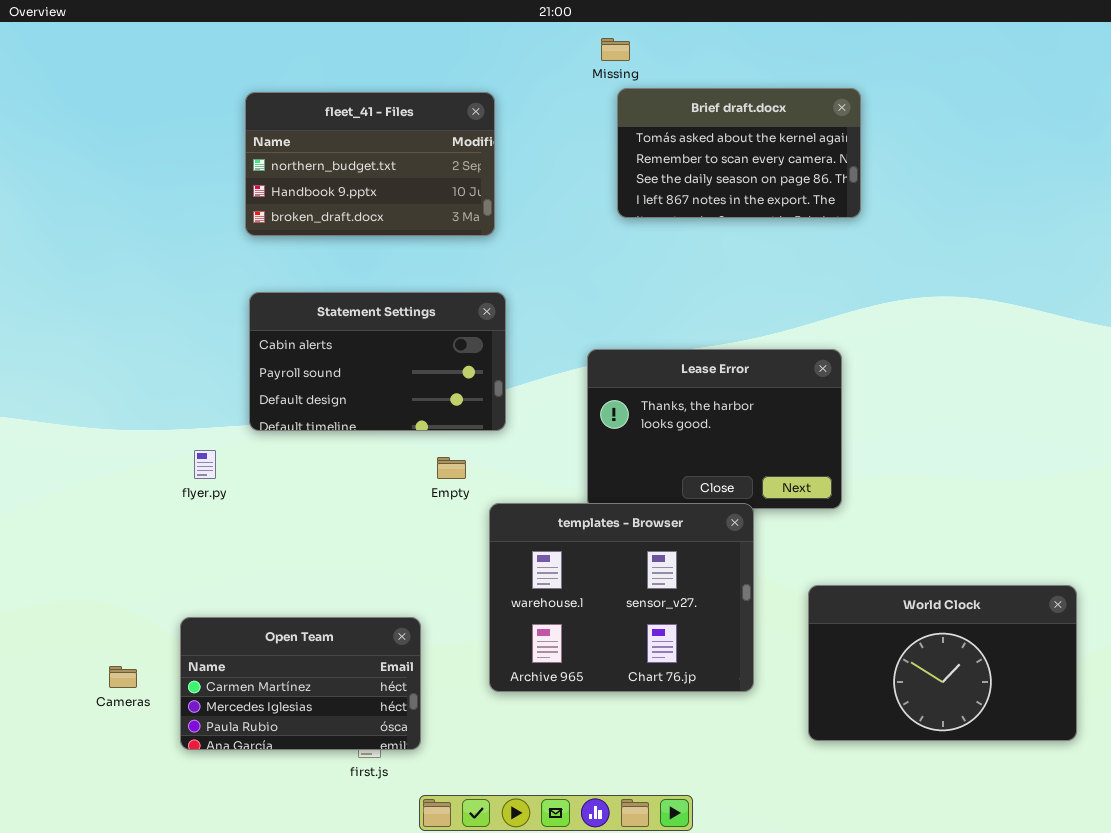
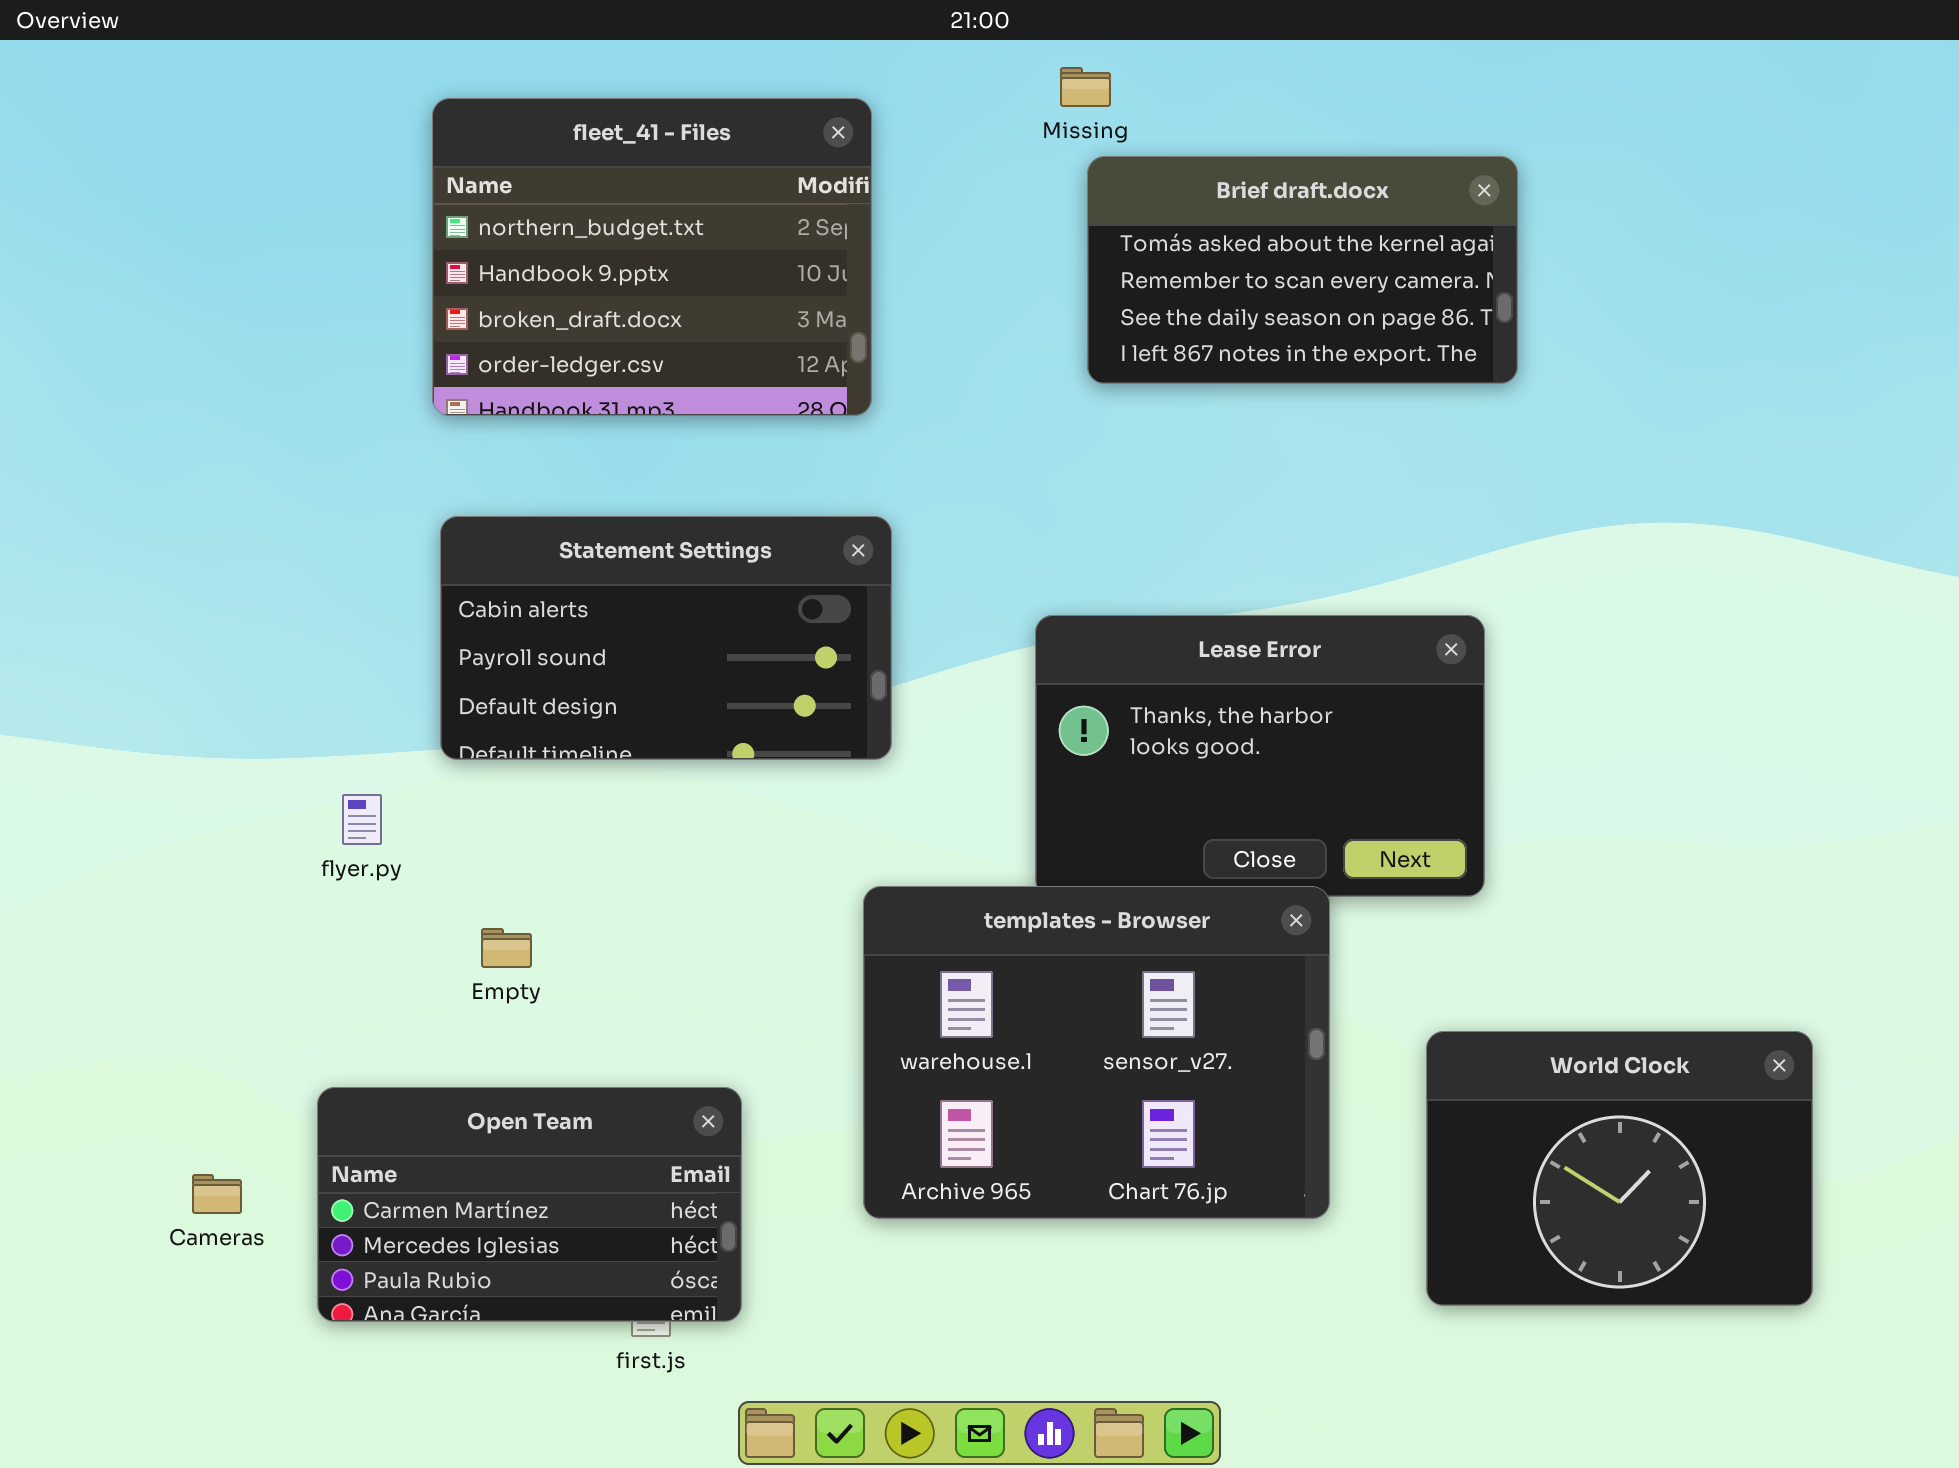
fleet_41 - Files: [245,92,495,236] -> [432,98,872,416], resized
Empty: [437,457,466,479] -> [481,928,532,968], moved
World Clock: [808,585,1077,741] -> [1426,1031,1813,1306], resized

